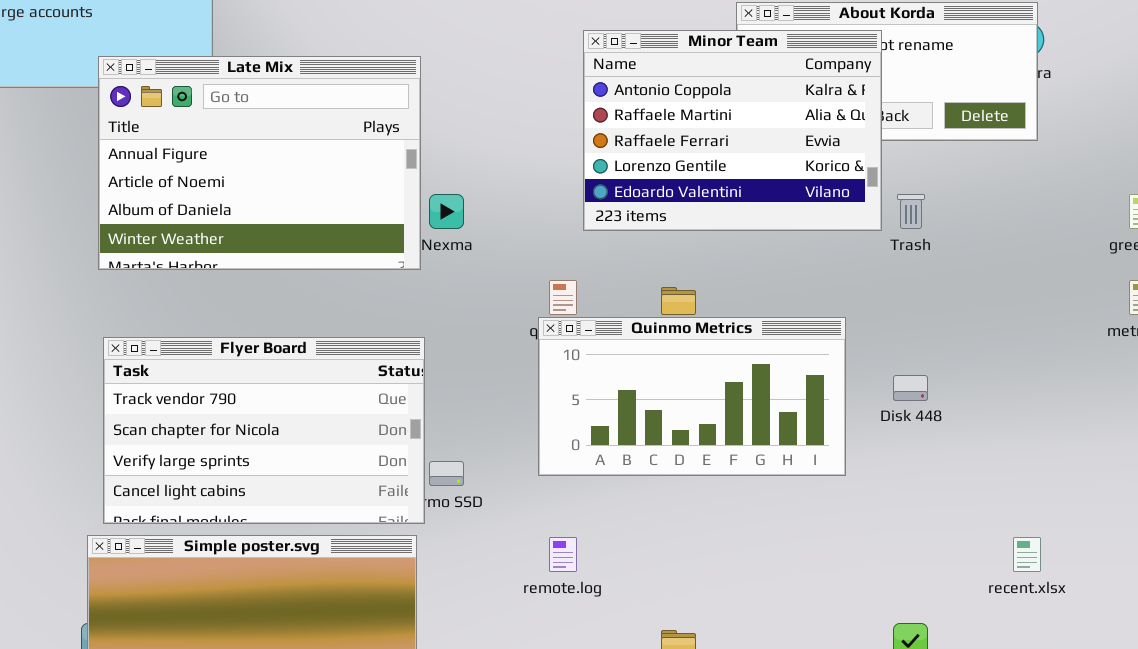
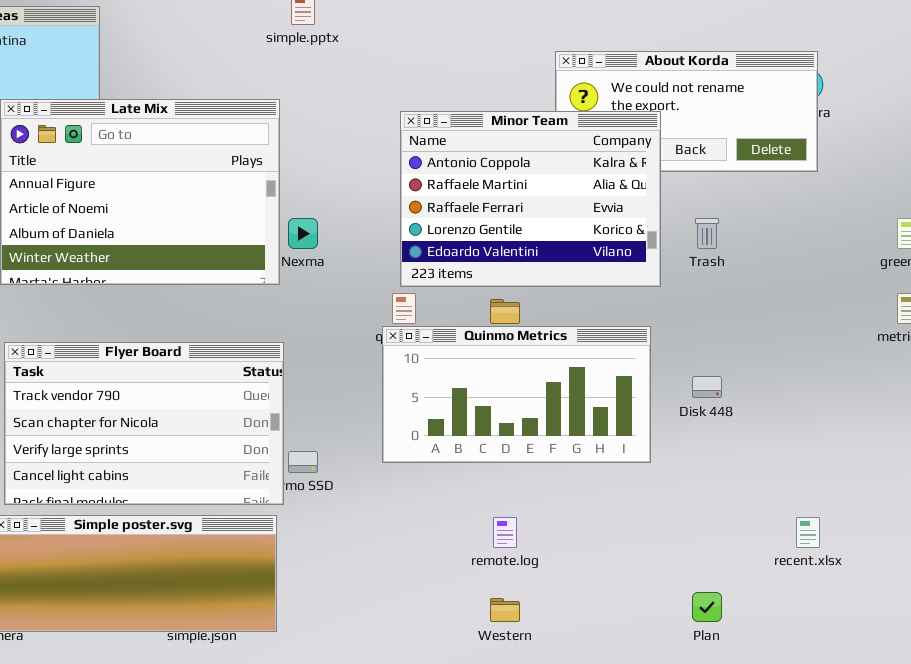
Minor Team: [583,30,882,231] -> [400,111,661,287], moved
remote.log: [549,537,577,572] -> [493,517,517,548], moved

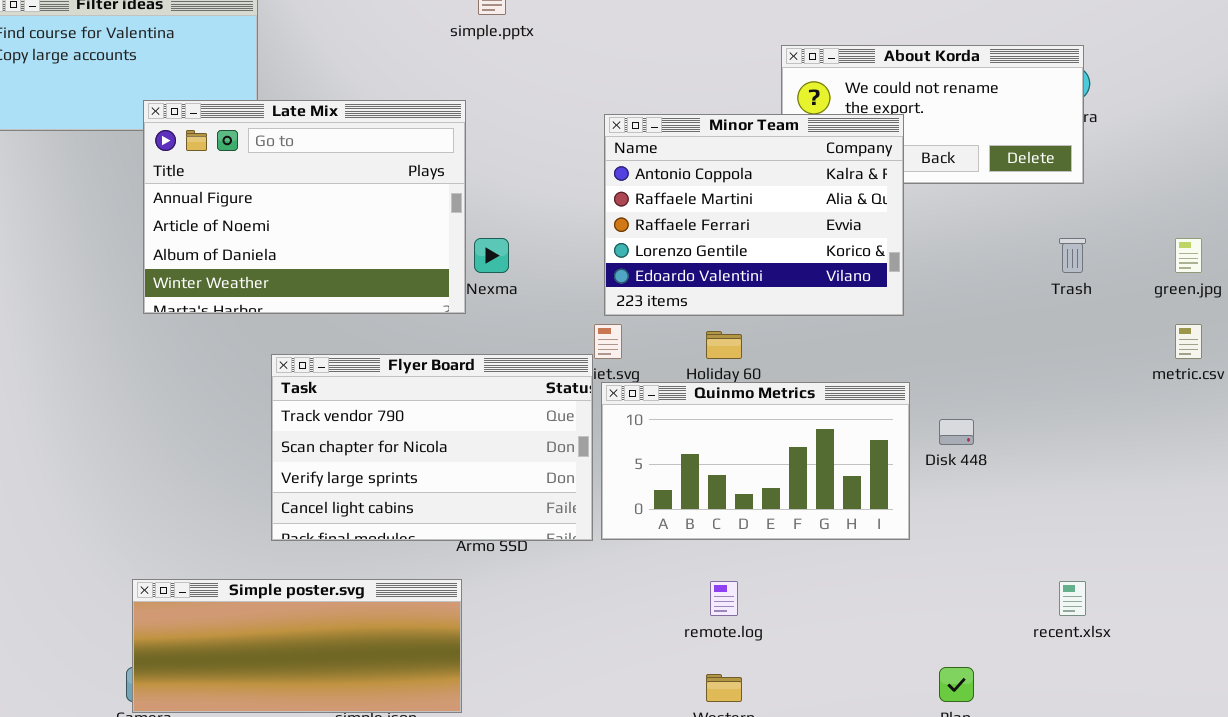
Trash: [695,218,719,249] -> [1059,238,1086,273], moved
Quinmo Metrics: [382,326,651,463] -> [601,382,910,540], moved
Flyer Board: [4,342,284,505] -> [271,354,593,541], moved

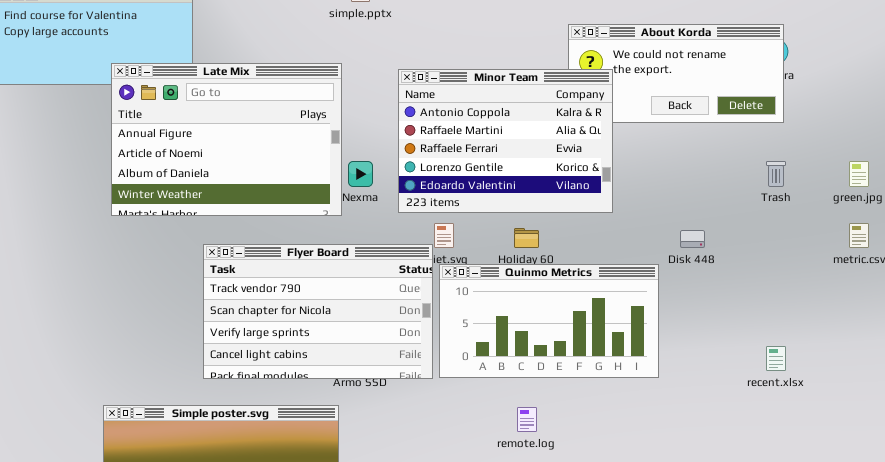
Minor Team: [604,114,904,316] -> [398,69,613,213], moved
Disk 448: [939,419,974,445] -> [680,230,705,248], moved
recent.xlsx: [1059,581,1086,616] -> [766,346,786,371], moved

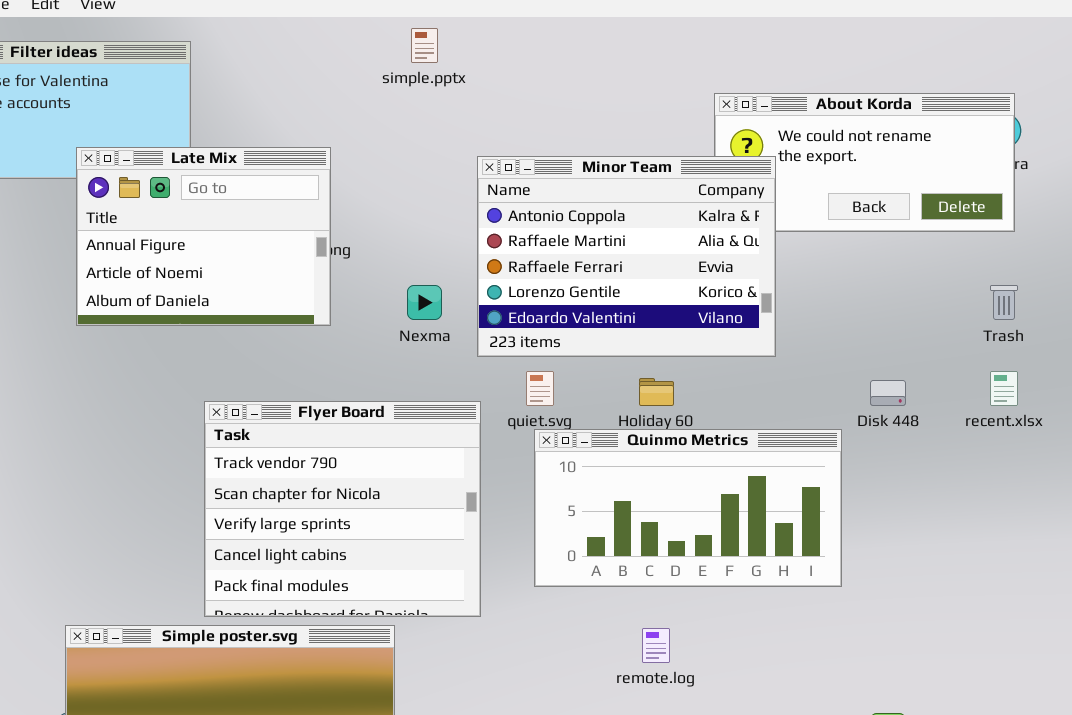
Late Mix: [111,63,342,216] -> [76,147,331,326], resized
Flyer Board: [203,244,433,379] -> [204,401,481,617], resized
recent.xlsx: [766,346,786,371] -> [990,371,1018,406], moved

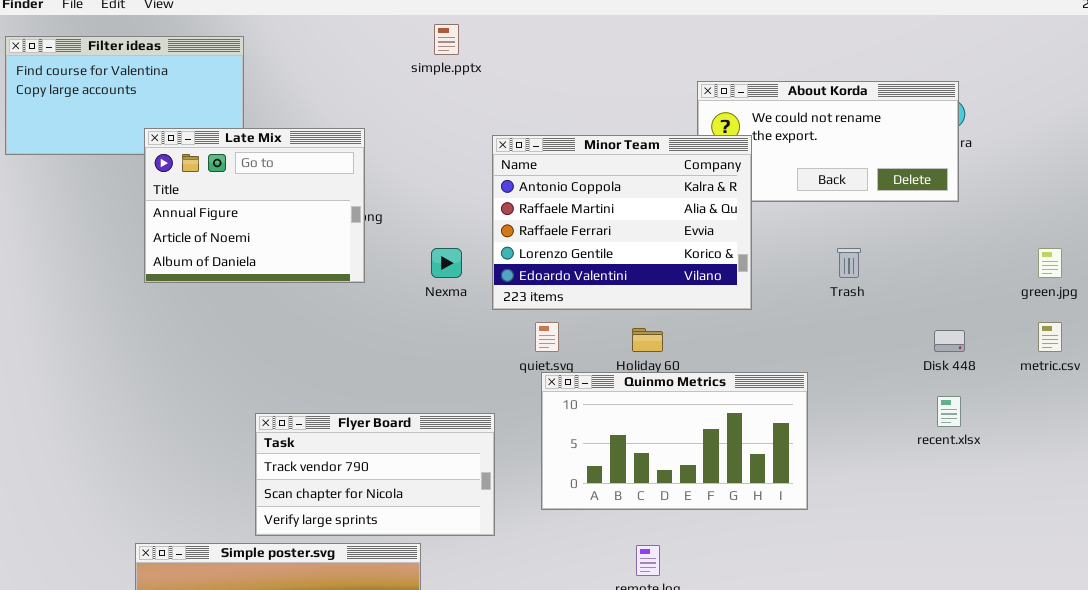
Trash: [990,285,1018,320] -> [837,248,861,278], moved
recent.xlsx: [990,371,1018,406] -> [937,396,961,427], moved
Disk 448: [870,380,906,406] -> [934,330,965,352], moved
Flyer Board: [204,401,481,617] -> [255,413,495,536], resized

